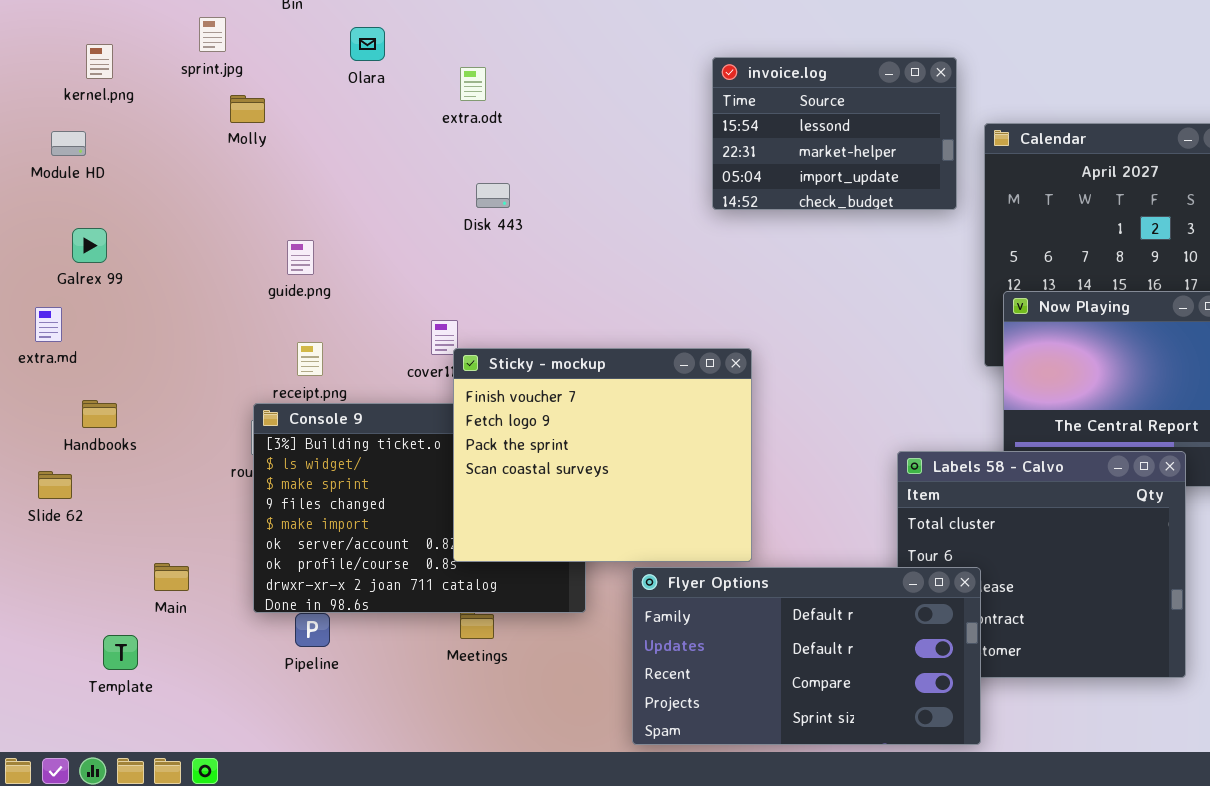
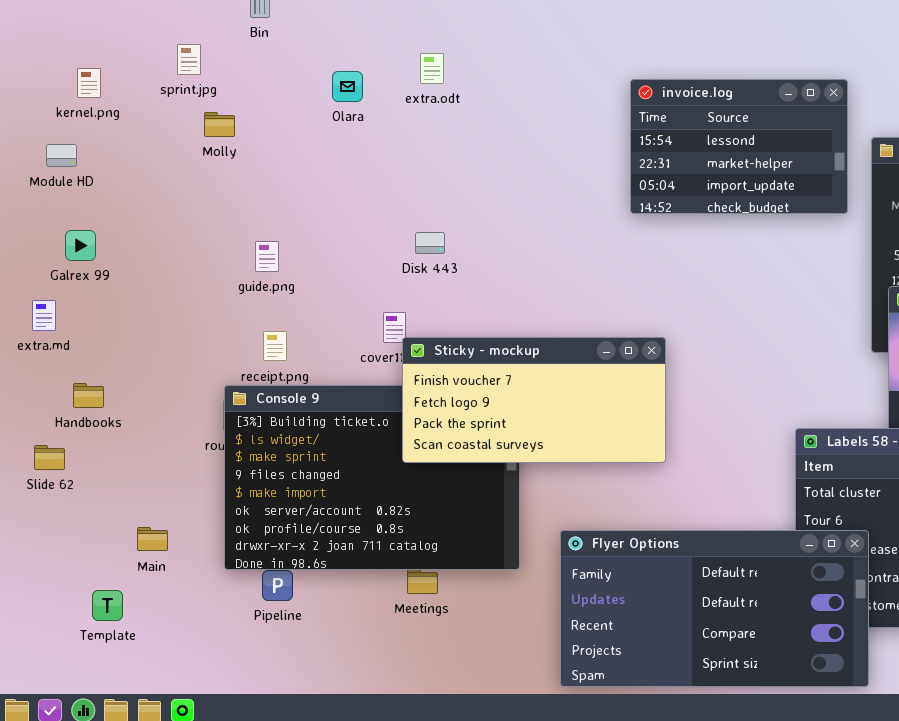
Olara: [350,27,385,61] -> [332,71,363,102], moved
extra.odt: [460,67,486,101] -> [420,53,444,84], moved
Disk 443: [476,183,510,208] -> [415,232,445,254], moved
Sticky - mockup: [453,348,752,562] -> [402,337,666,463], resized

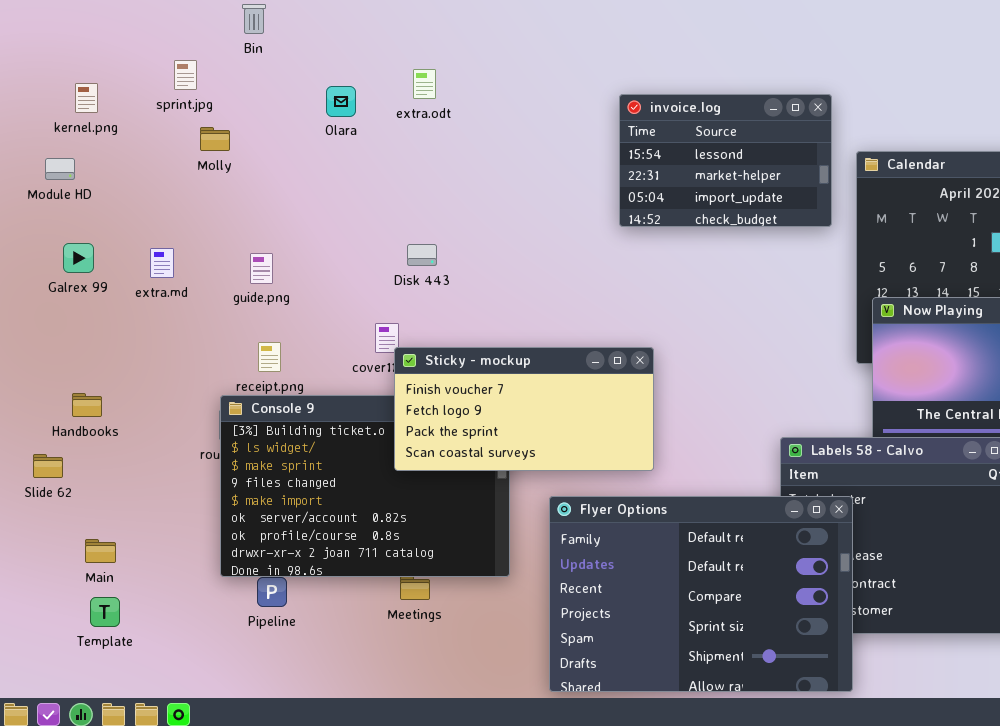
extra.md: [32,300,56,331] -> [150,248,174,278], moved
Main: [137,527,168,551] -> [85,539,116,563], moved
Flyer Options: [560,530,869,687] -> [549,496,853,692], resized

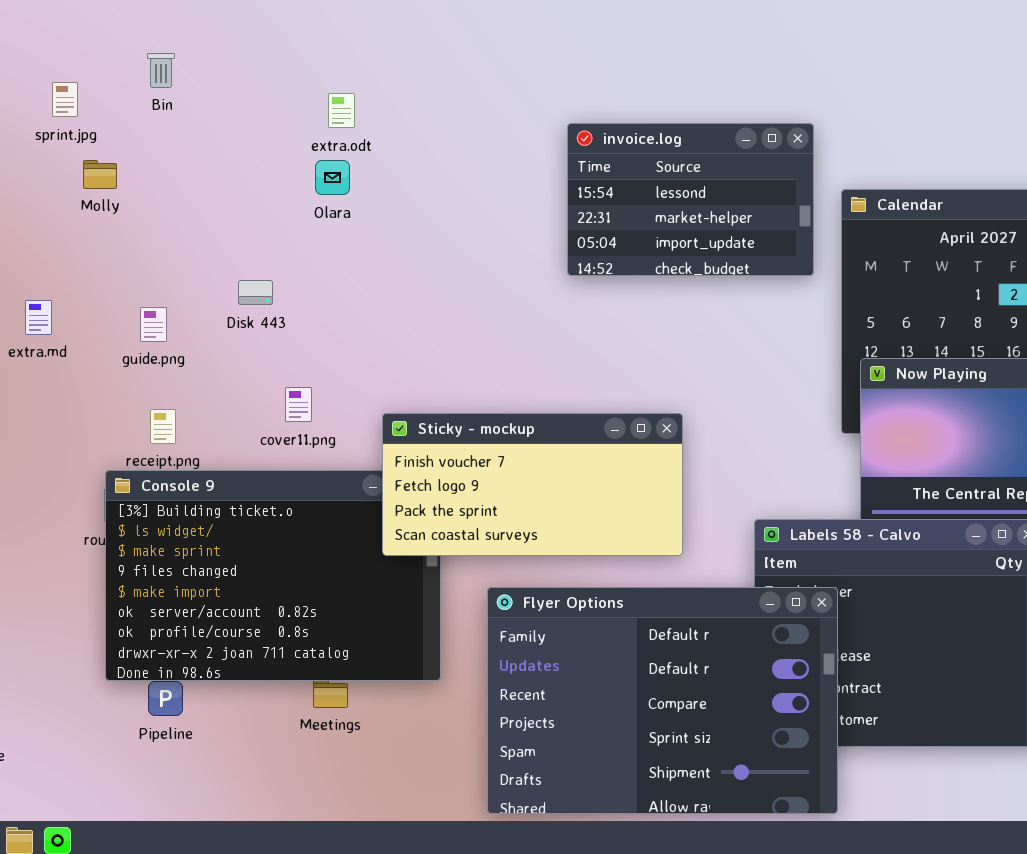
Bin: [242,4,266,34] -> [147,53,175,88], moved
Olara: [326,86,356,117] -> [315,160,350,195], moved
Disk 443: [407,244,437,266] -> [238,280,273,305], moved
Sticky - mockup: [394,347,654,471] -> [382,413,683,556], moved

